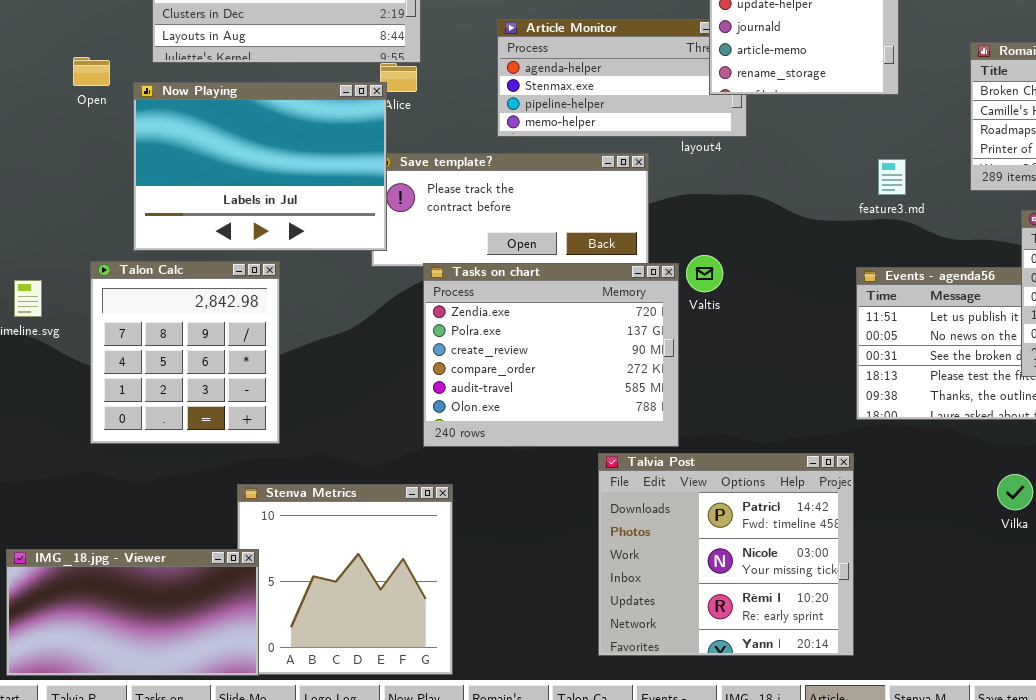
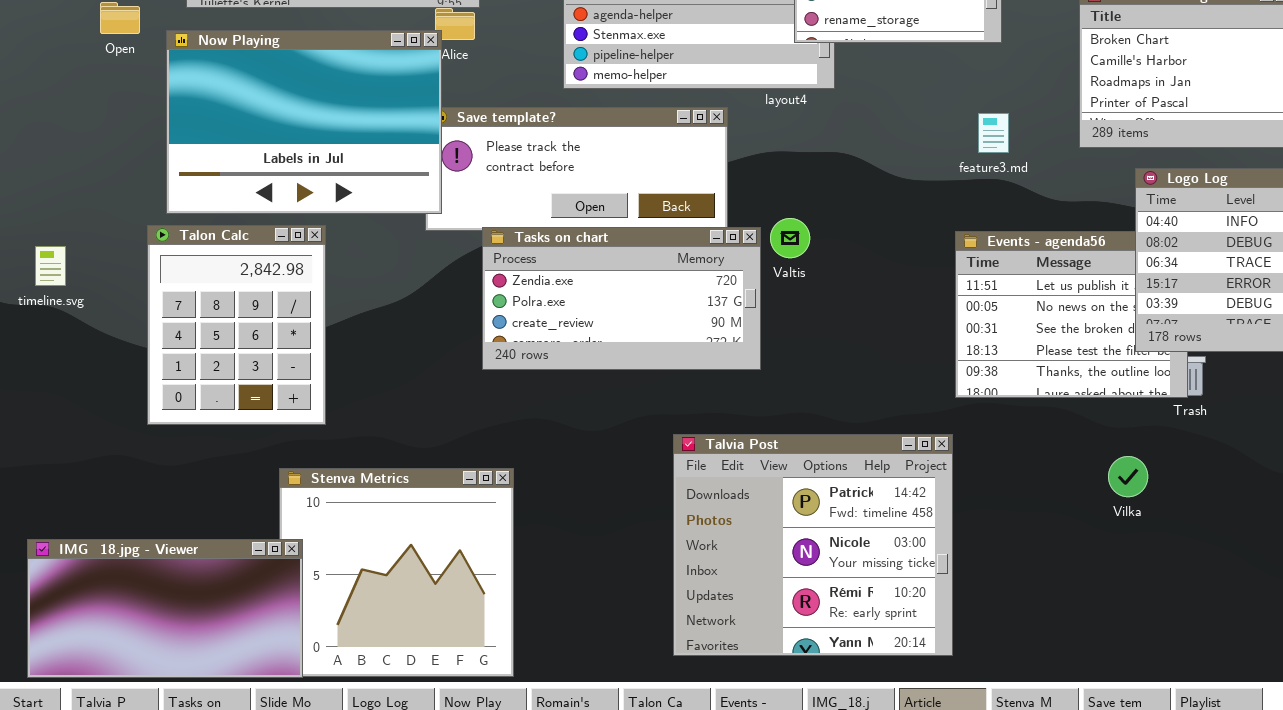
Talon Calc: [90,261,280,444] -> [147,225,326,425], resized
Tasks on chart: [423,263,679,447] -> [482,227,761,370], resized

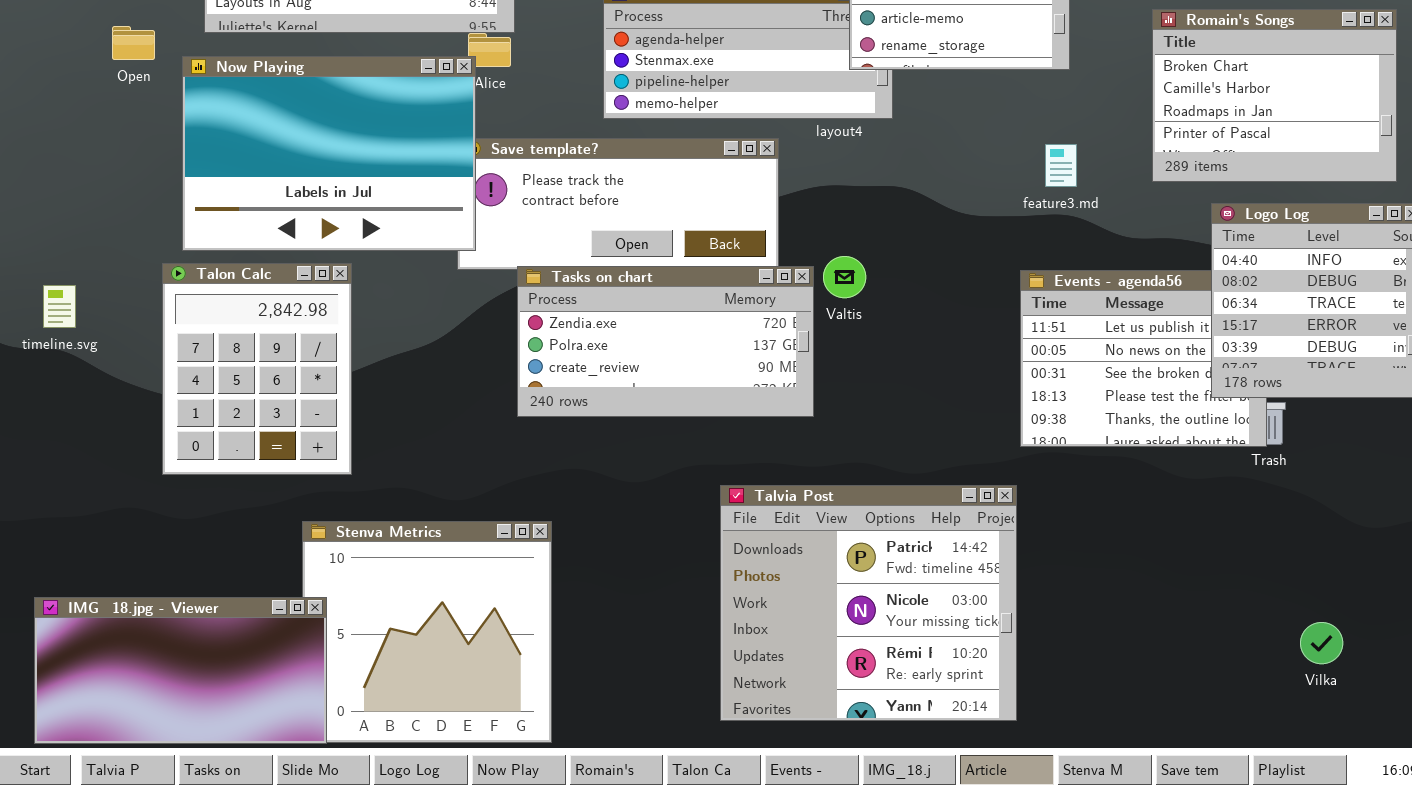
Vilka: [1108,456,1148,497] -> [1300,622,1343,664], moved

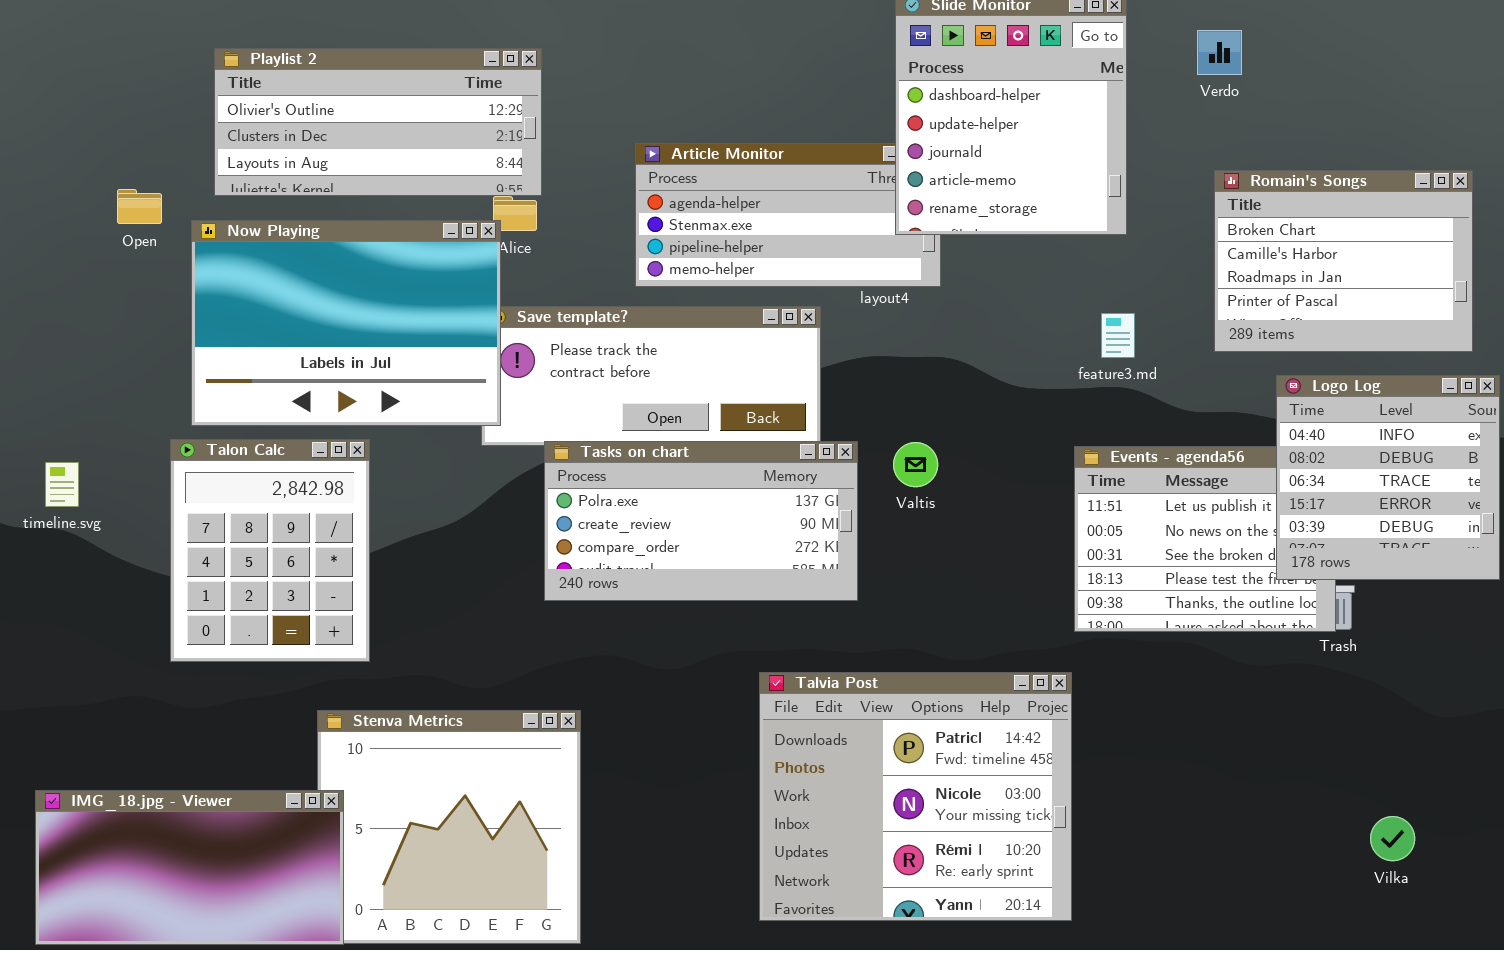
Valtis: [823,256,866,298] -> [893,442,938,487], moved
Tasks on chart: [517,266,814,417] -> [544,441,858,601], scrolled down 1 row

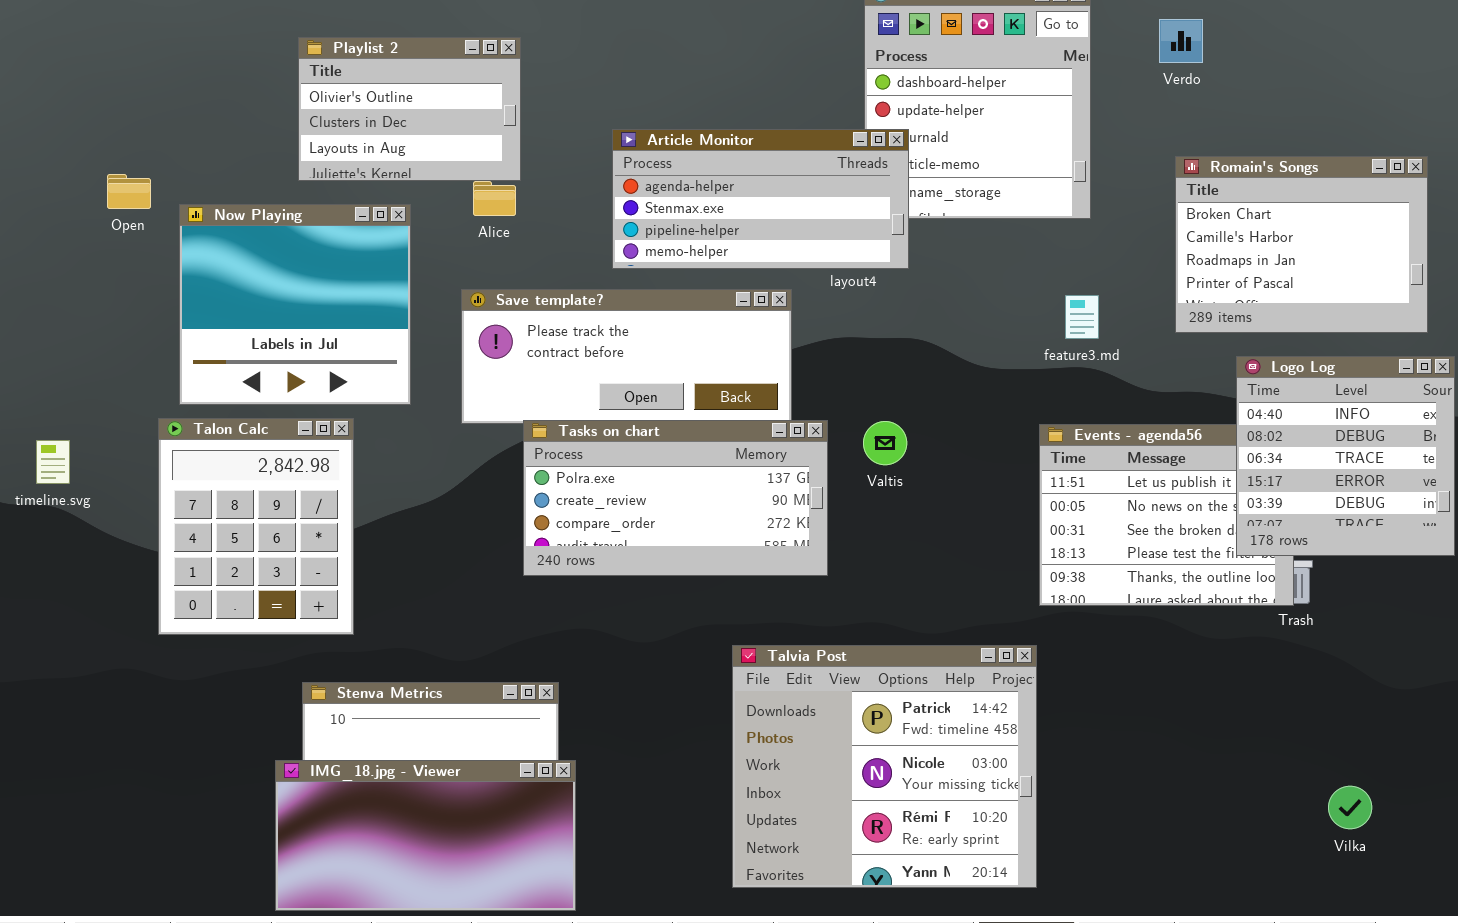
Playlist 2: [214,48,542,196] -> [298,37,521,181], resized
Article Monitor: [635,143,941,287] -> [612,129,909,269], raised
Now Playing: [191,220,501,426] -> [179,204,411,405], resized
IMG_18.jpg - Viewer: [35,790,344,945] -> [275,760,576,911], moved

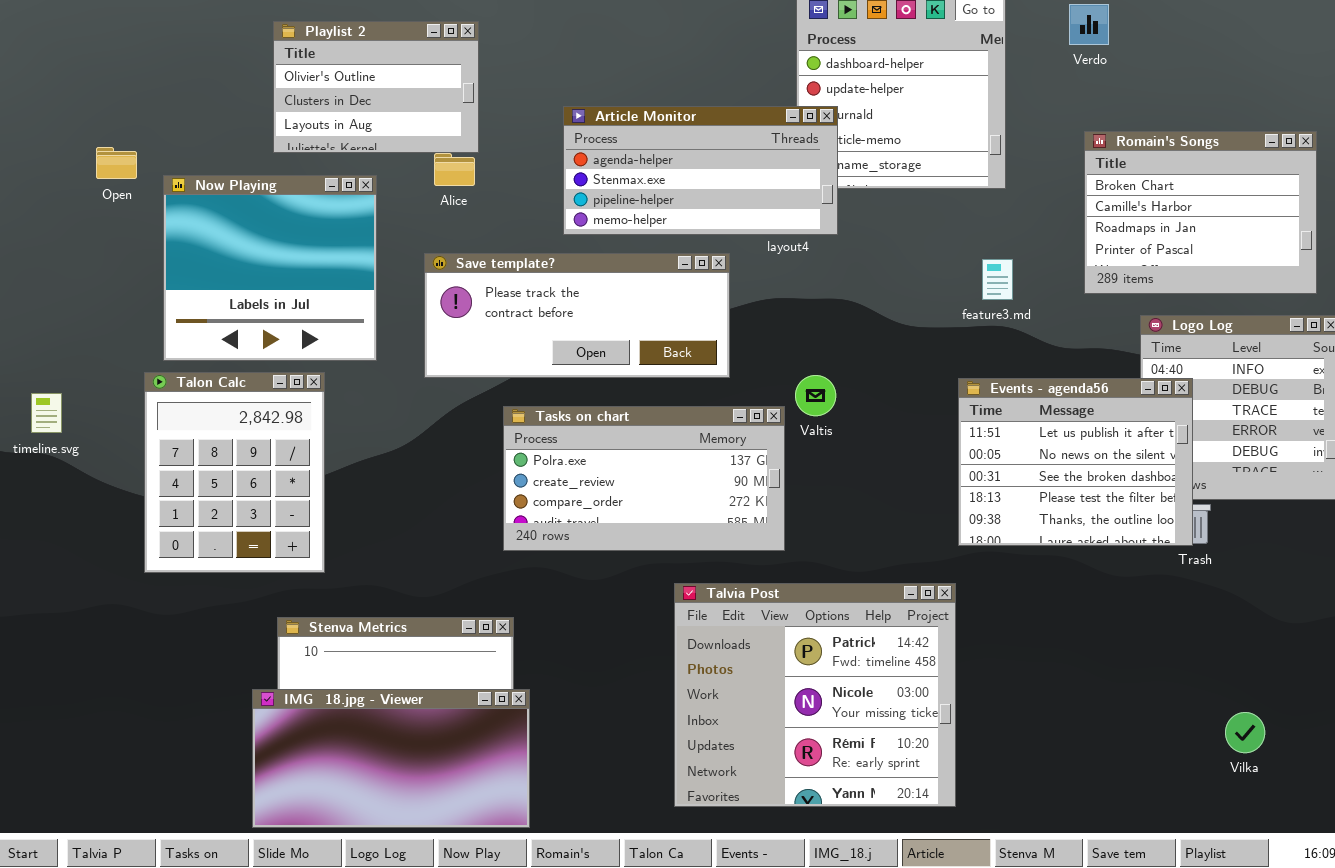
Tasks on chart: [523,420,828,576] -> [503,406,785,551], moved
Events - agenda56: [1039,424,1294,606] -> [958,378,1193,546], raised

